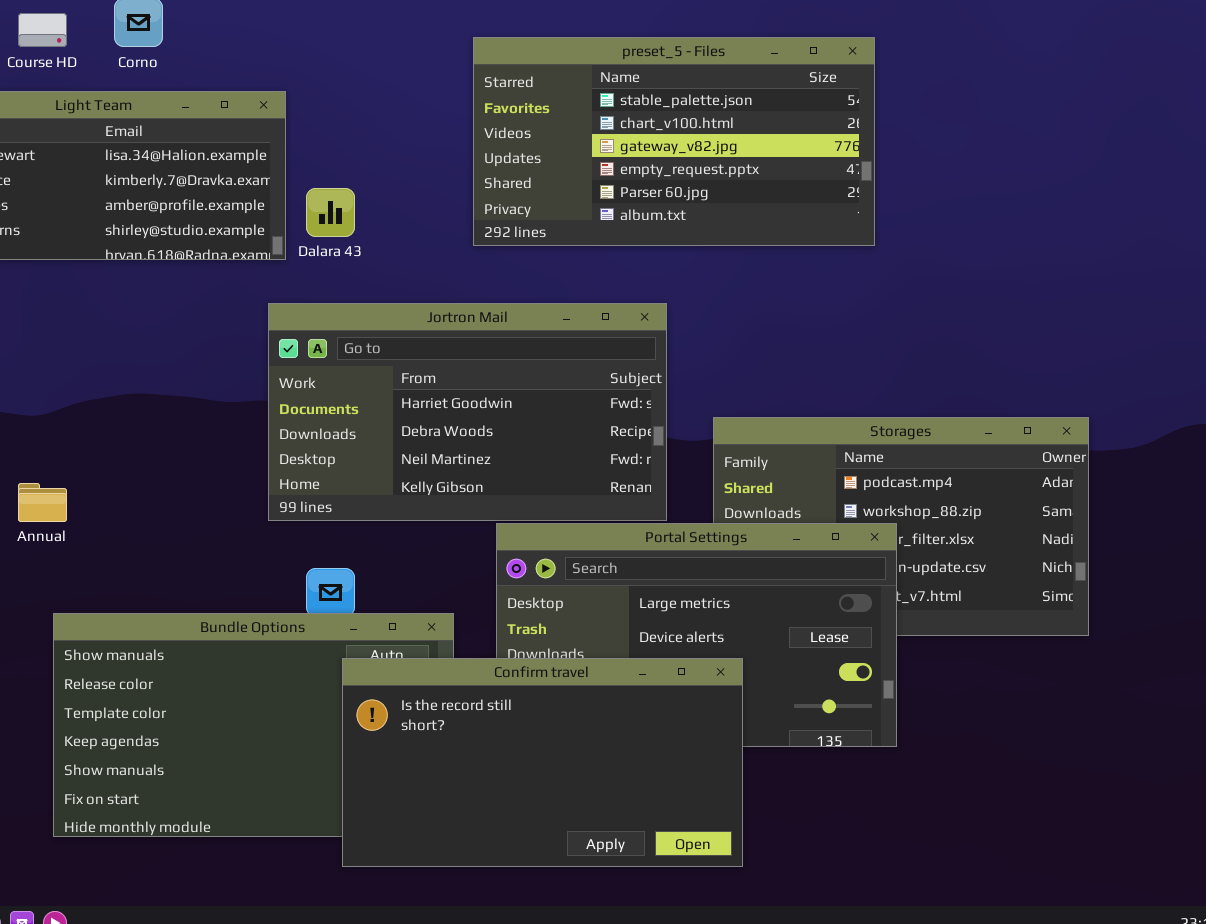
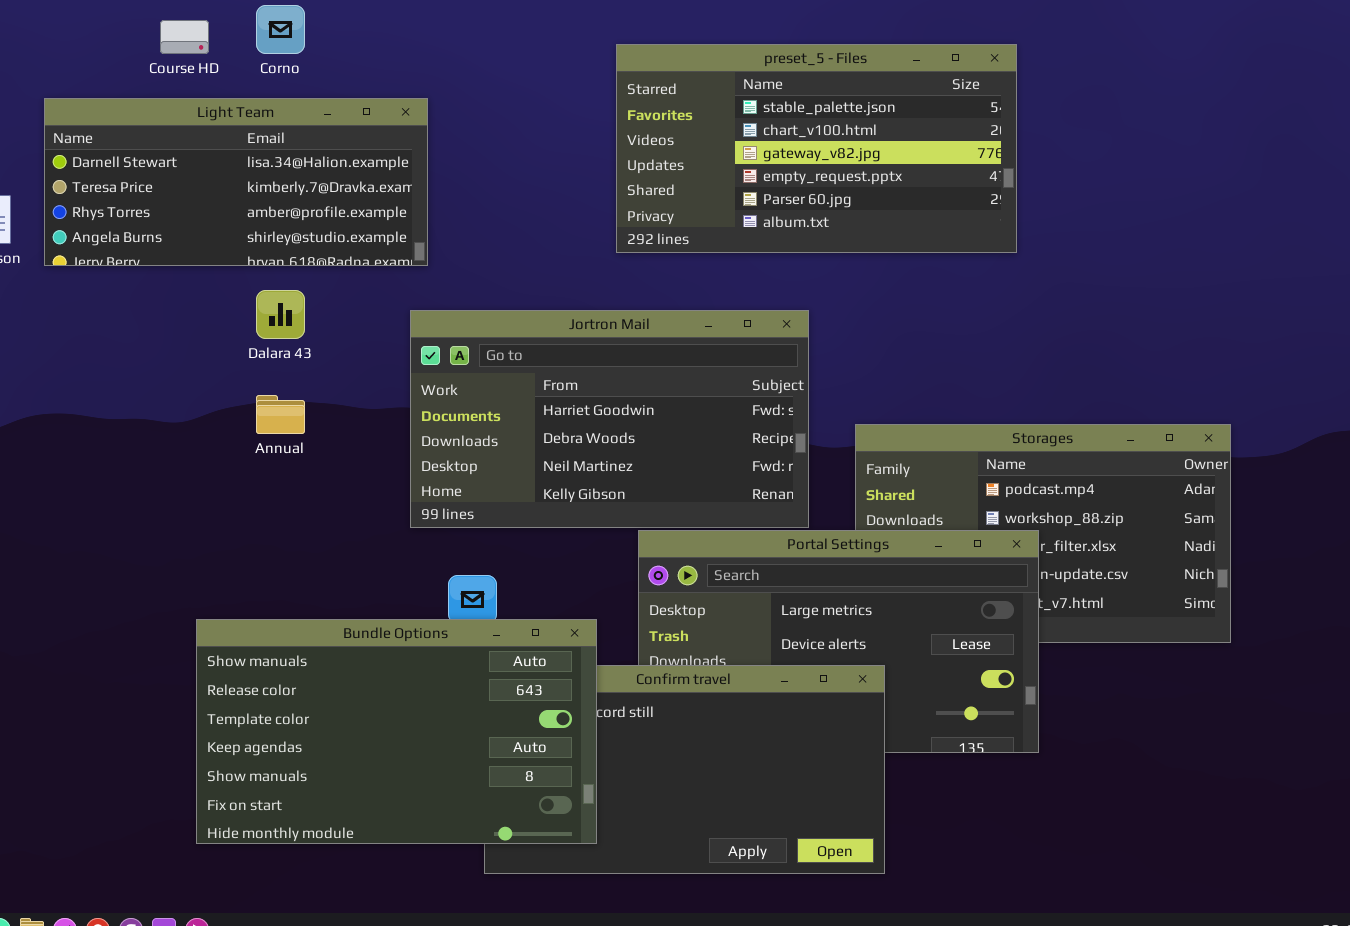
Dalara 43: [306,188,355,237] -> [256,290,305,339], moved
Annual: [18,483,67,522] -> [256,395,305,434], moved
Bundle Options: [53,613,454,837] -> [196,619,597,844], raised

